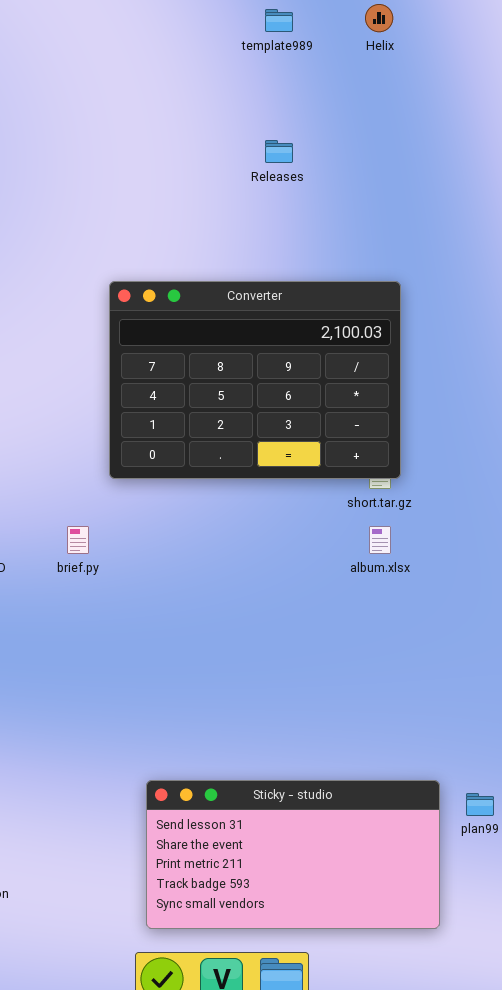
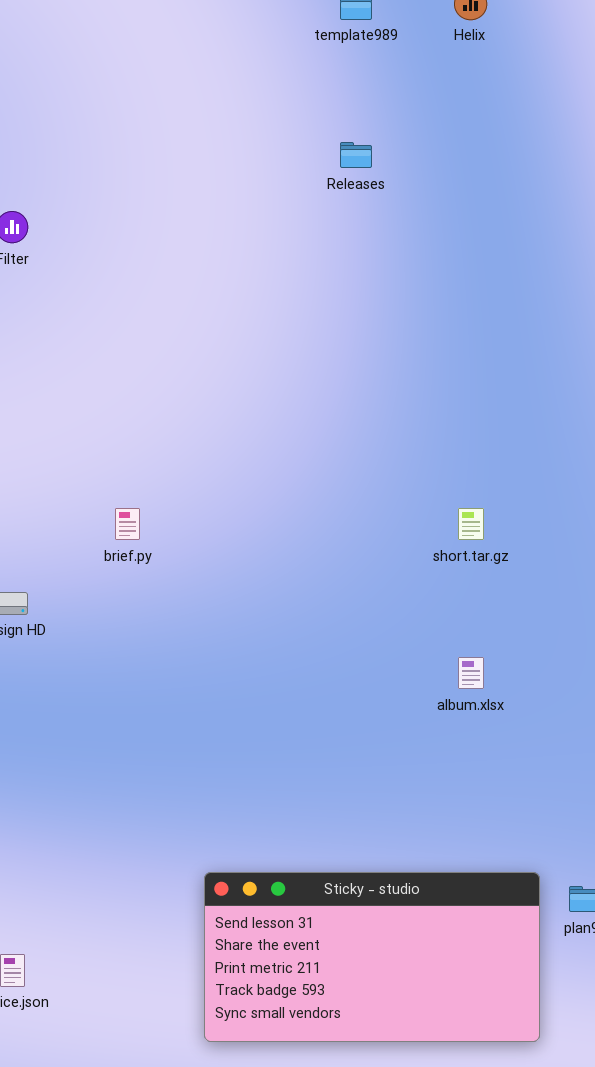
Converter: [109,281,401,479] -> none, closed
brief.py: [67,526,89,554] -> [115,508,140,540], moved
album.xlsx: [369,526,391,554] -> [458,657,484,689], moved

